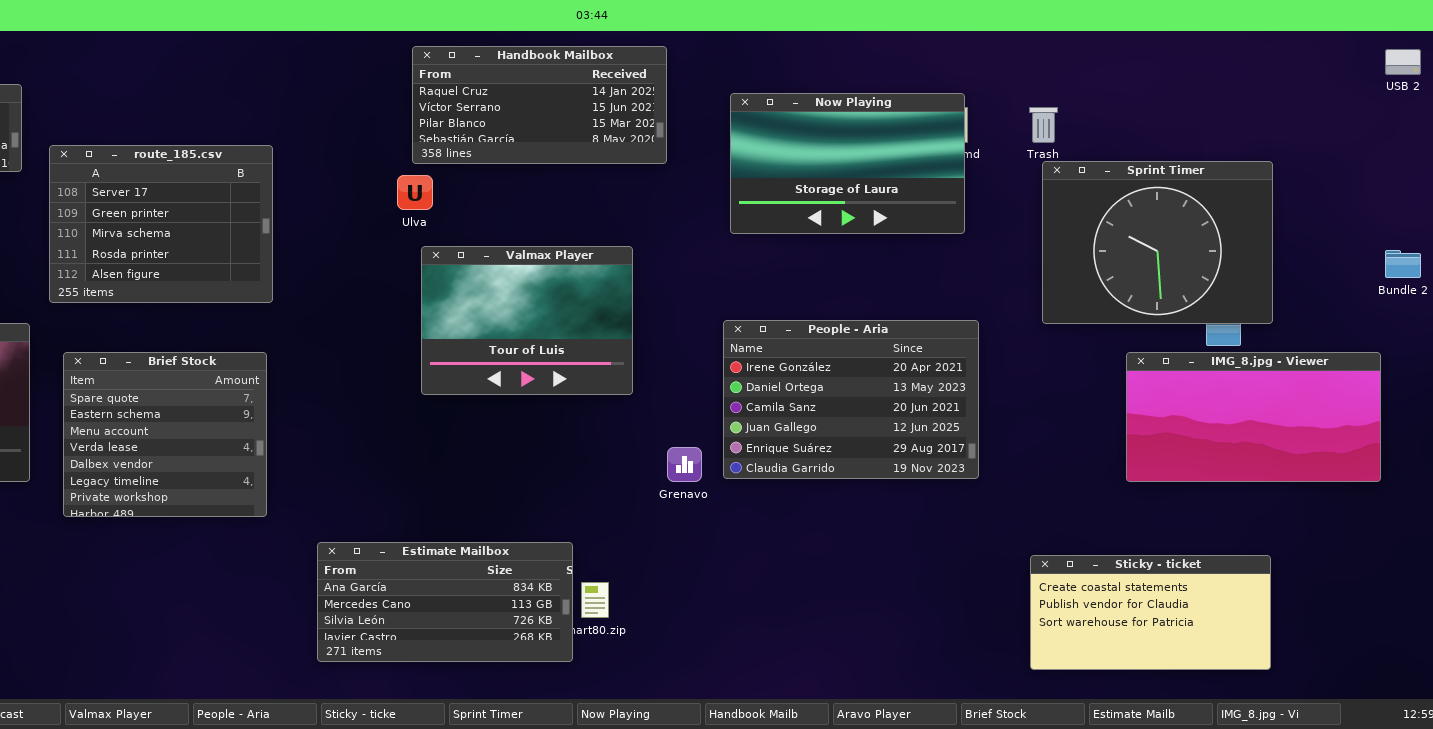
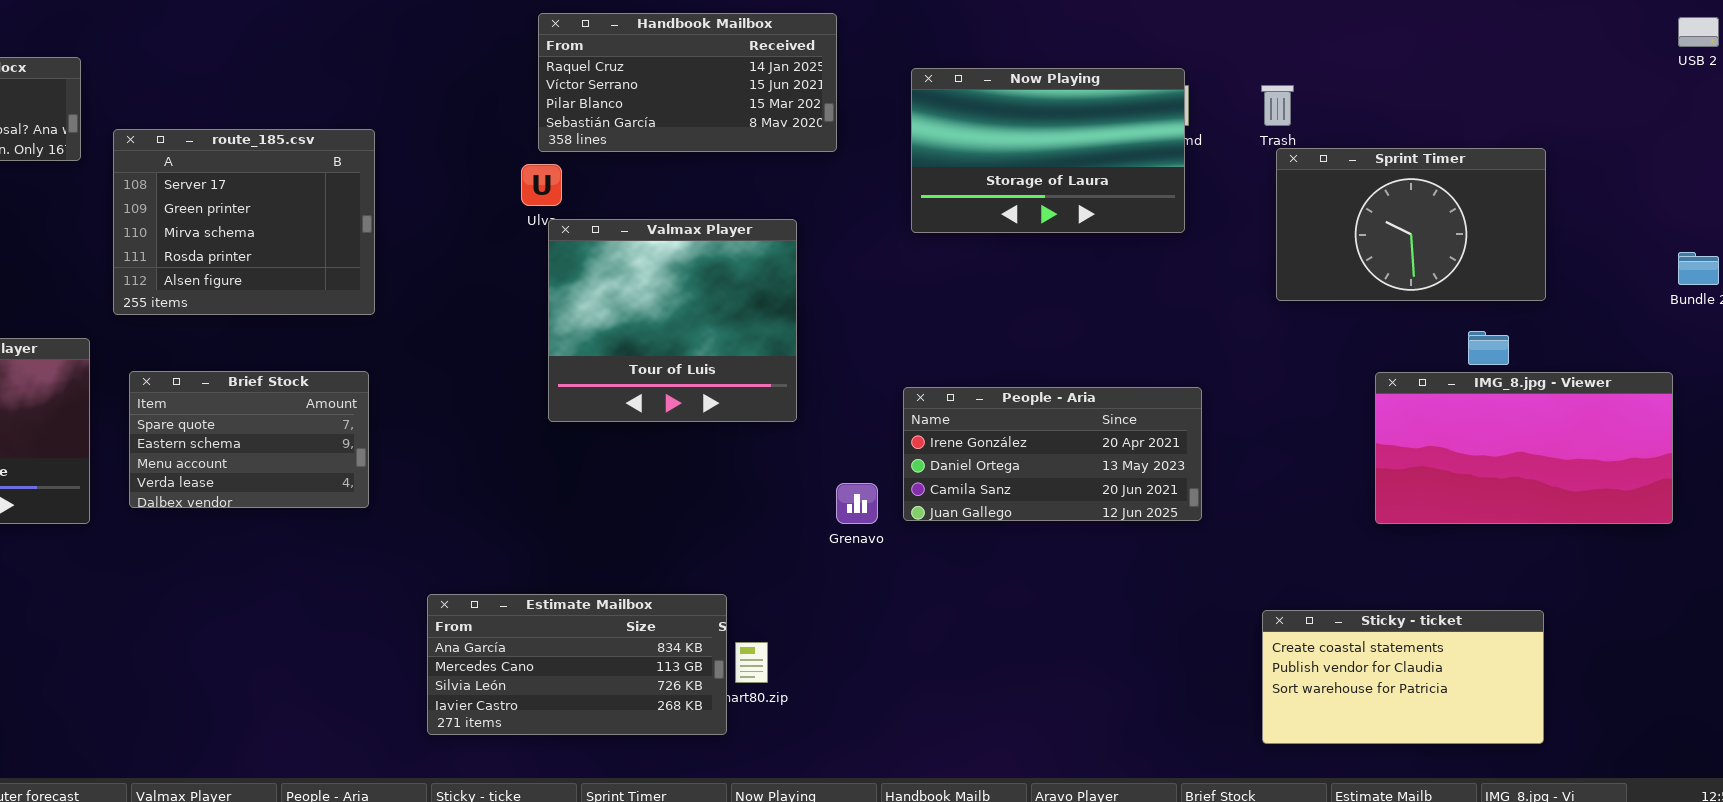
Sprint Timer: [1042,161,1273,324] -> [1276,148,1546,301], resized
Valmax Player: [421,246,633,395] -> [548,219,797,422], resized
People - Aria: [723,320,979,479] -> [903,387,1202,521], resized
Brief Stock: [63,352,267,517] -> [129,371,369,508], resized

